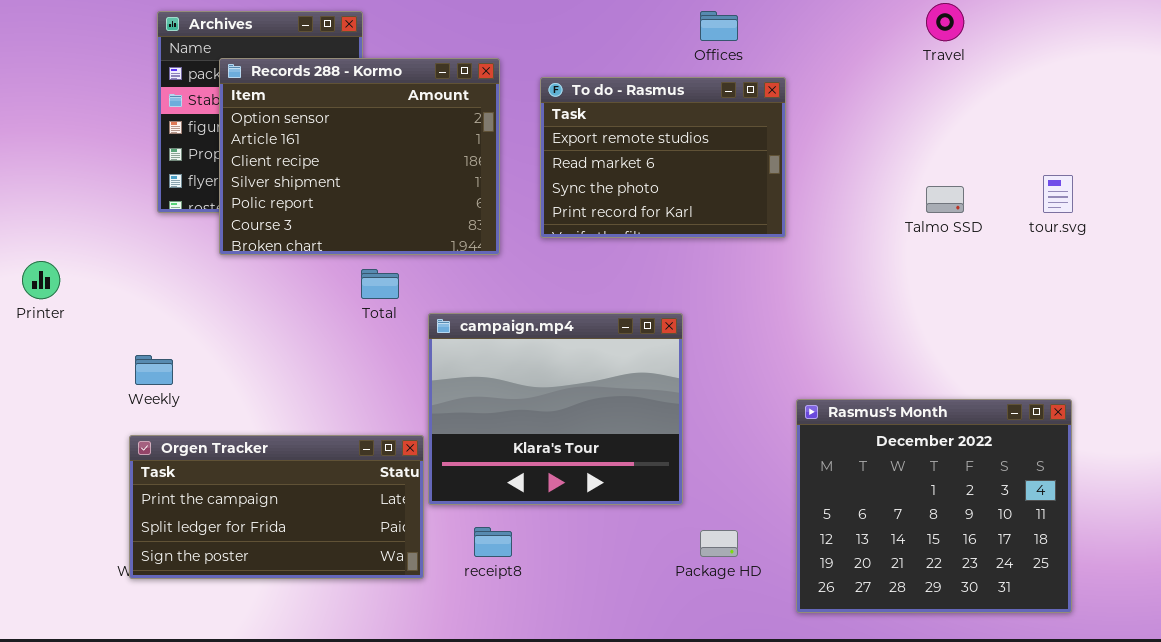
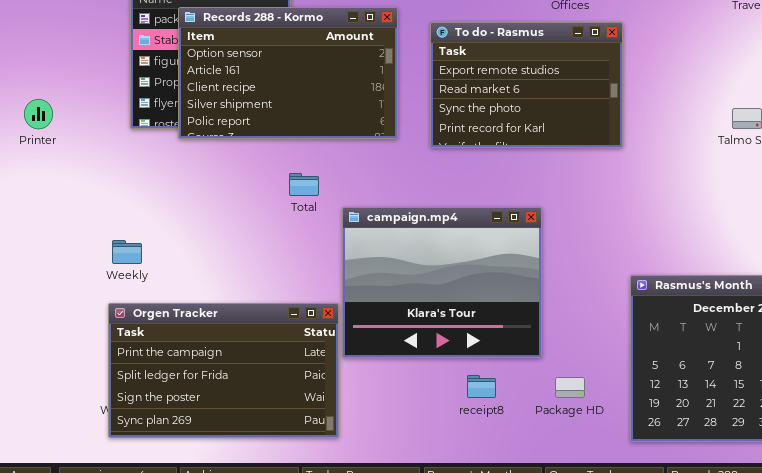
Records 288 - Kormo: [219,58,500,255] -> [178,7,398,139], resized
Printer: [22,261,60,299] -> [24,99,53,129], moved
Orgen Tracker: [129,435,424,579] -> [108,303,339,438], resized
receipt8: [474,527,512,557] -> [467,375,496,398], moved

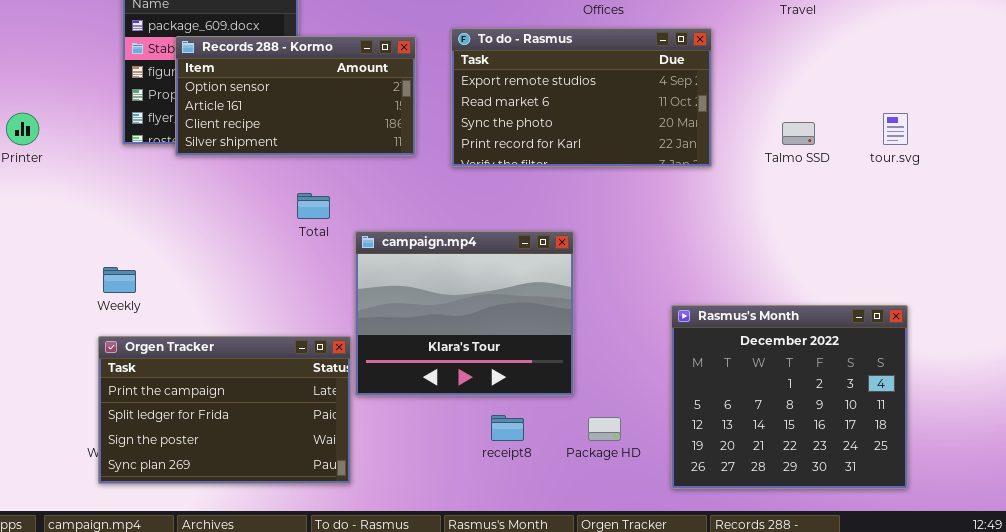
Records 288 - Kormo: [178,7,398,139] -> [175,36,416,156], resized
To do - Rasmus: [430,22,623,148] -> [451,28,712,167], resized

